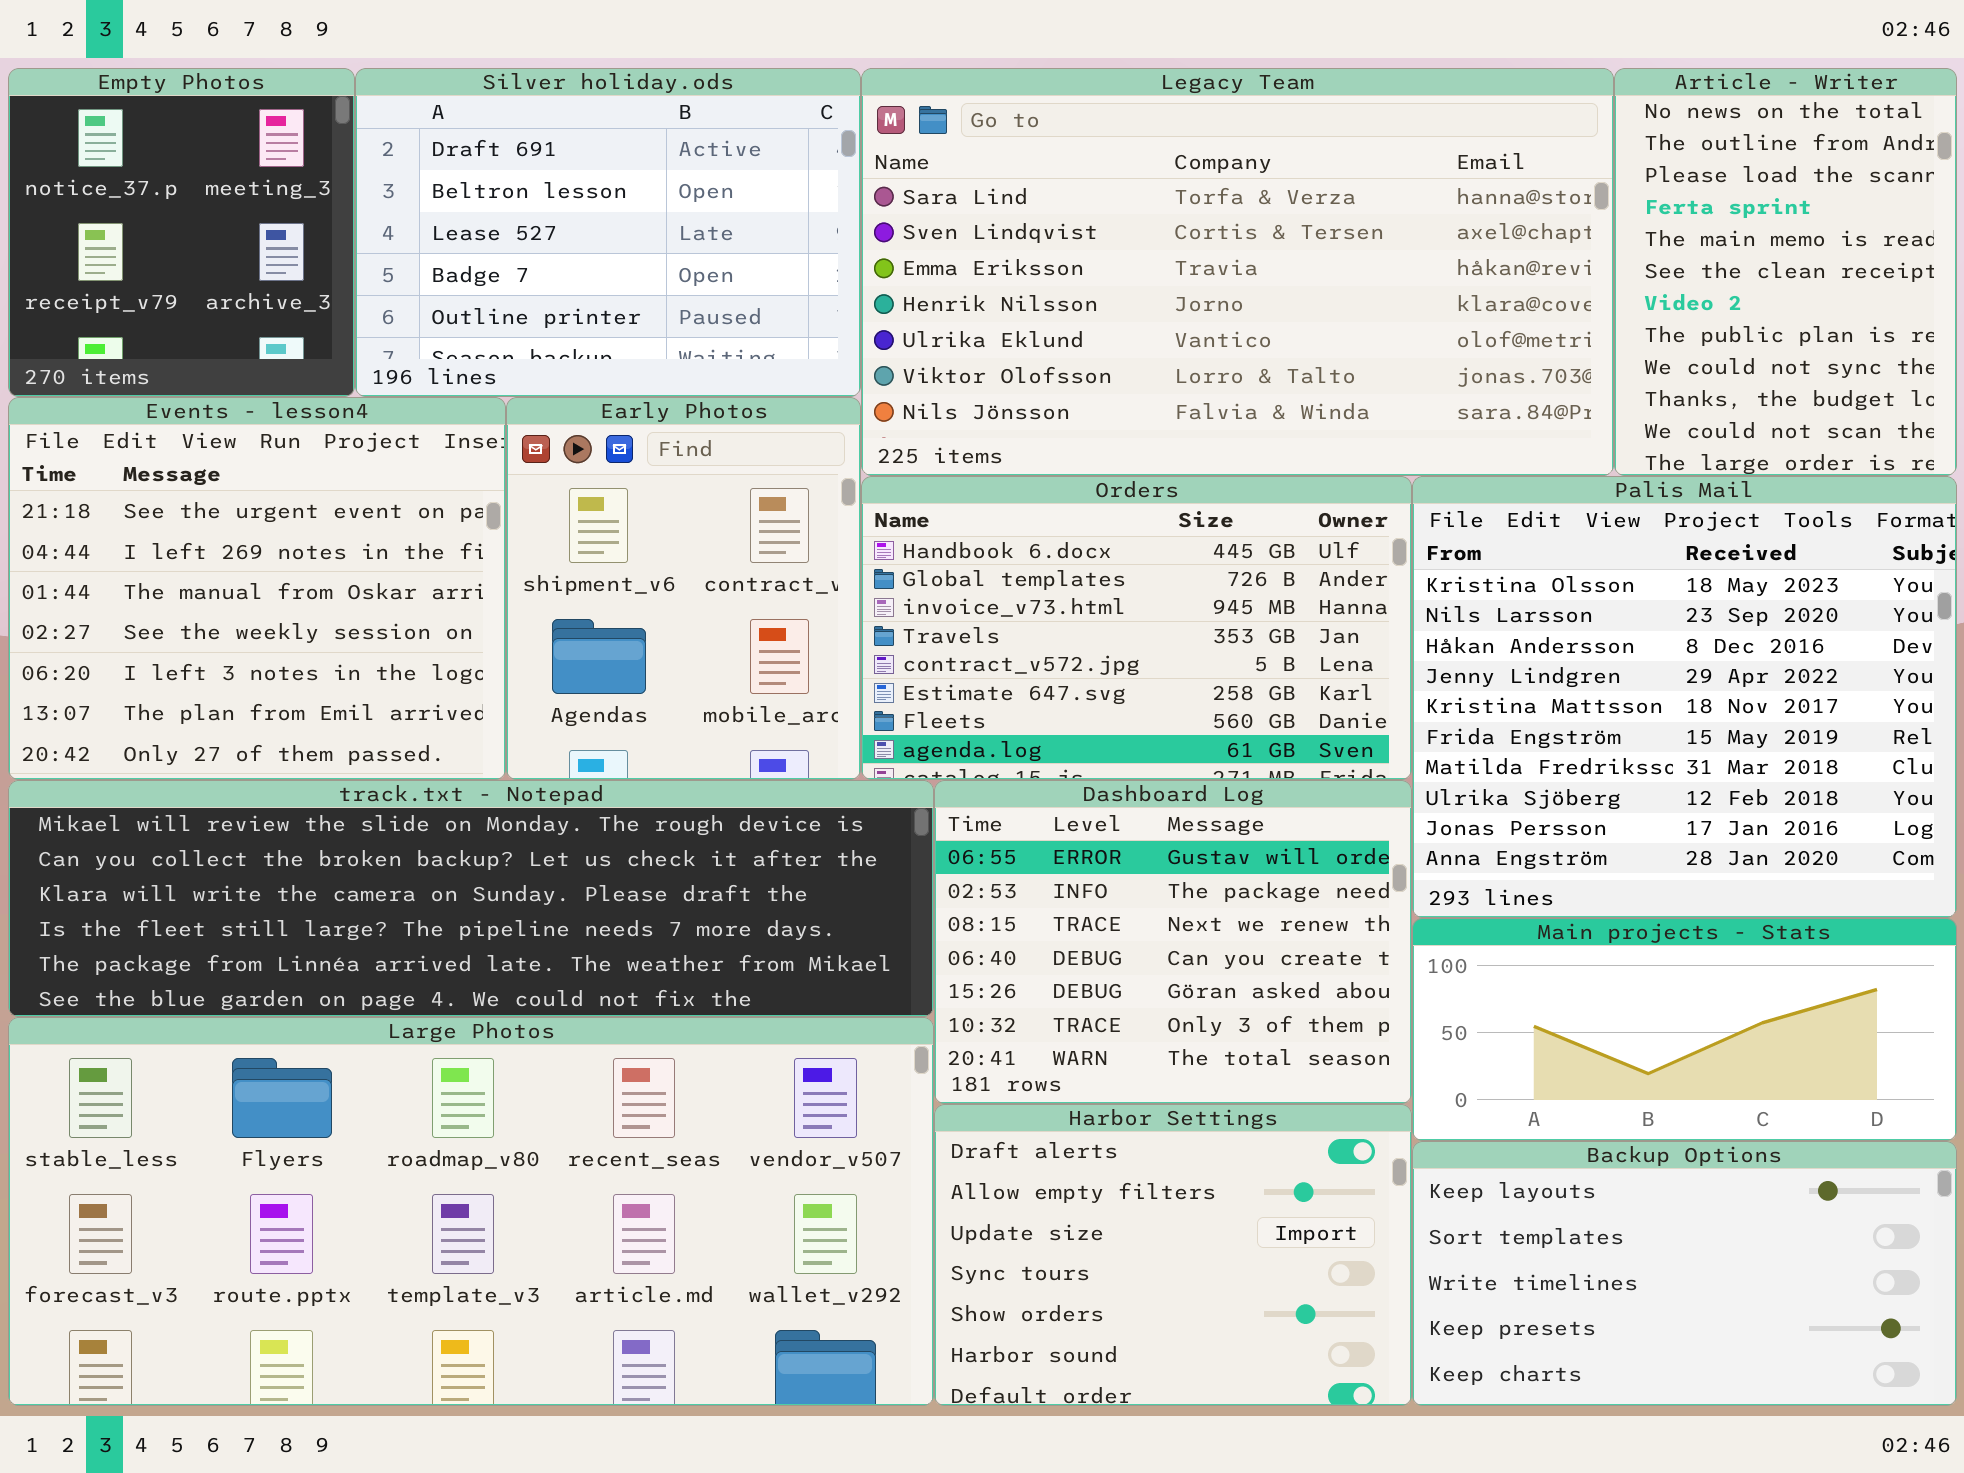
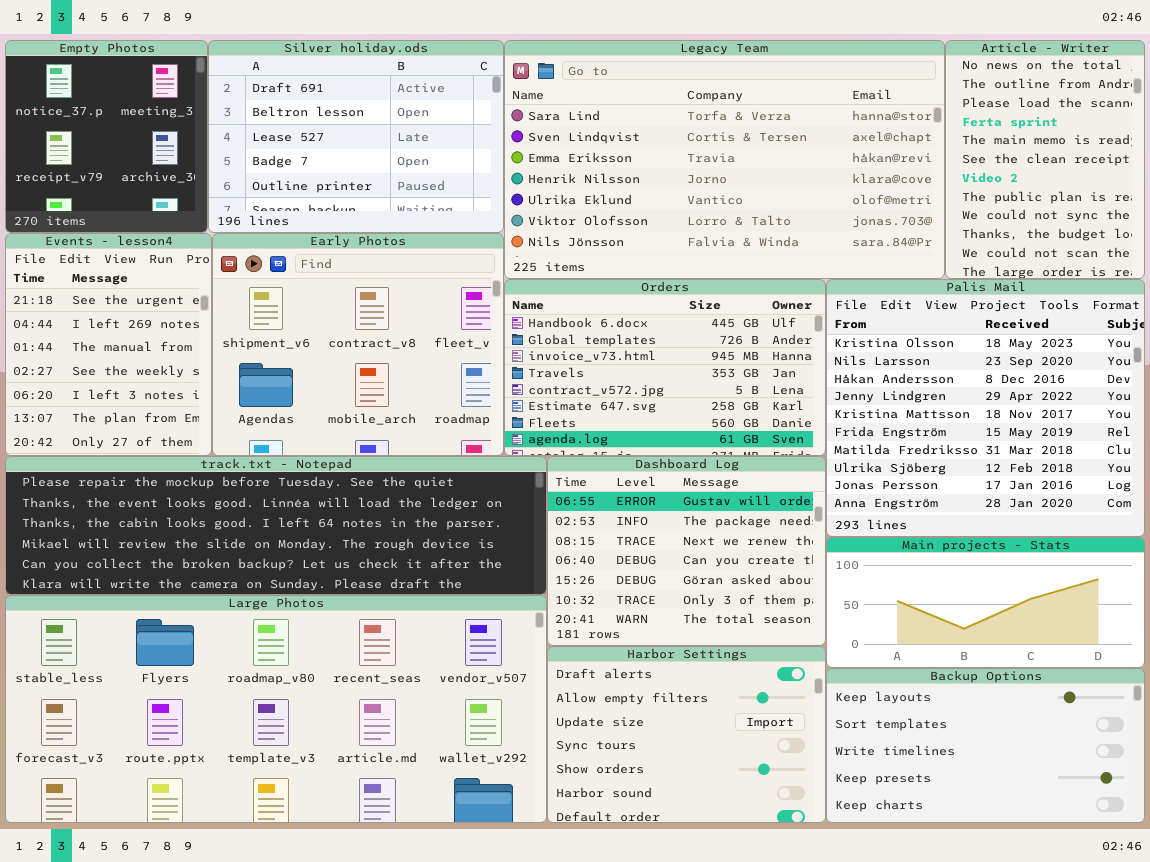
Events - lesson4: [8,397,506,780] -> [5,233,212,456], resized
Early Photos: [506,397,861,780] -> [212,233,504,456], resized
track.txt - Notepad: [8,780,934,1017] -> [5,456,547,595], scrolled up 3 rows

